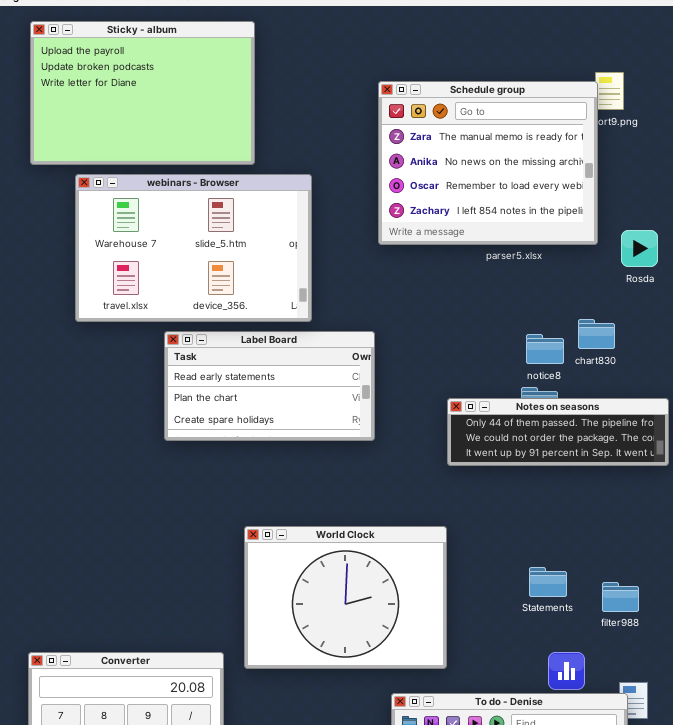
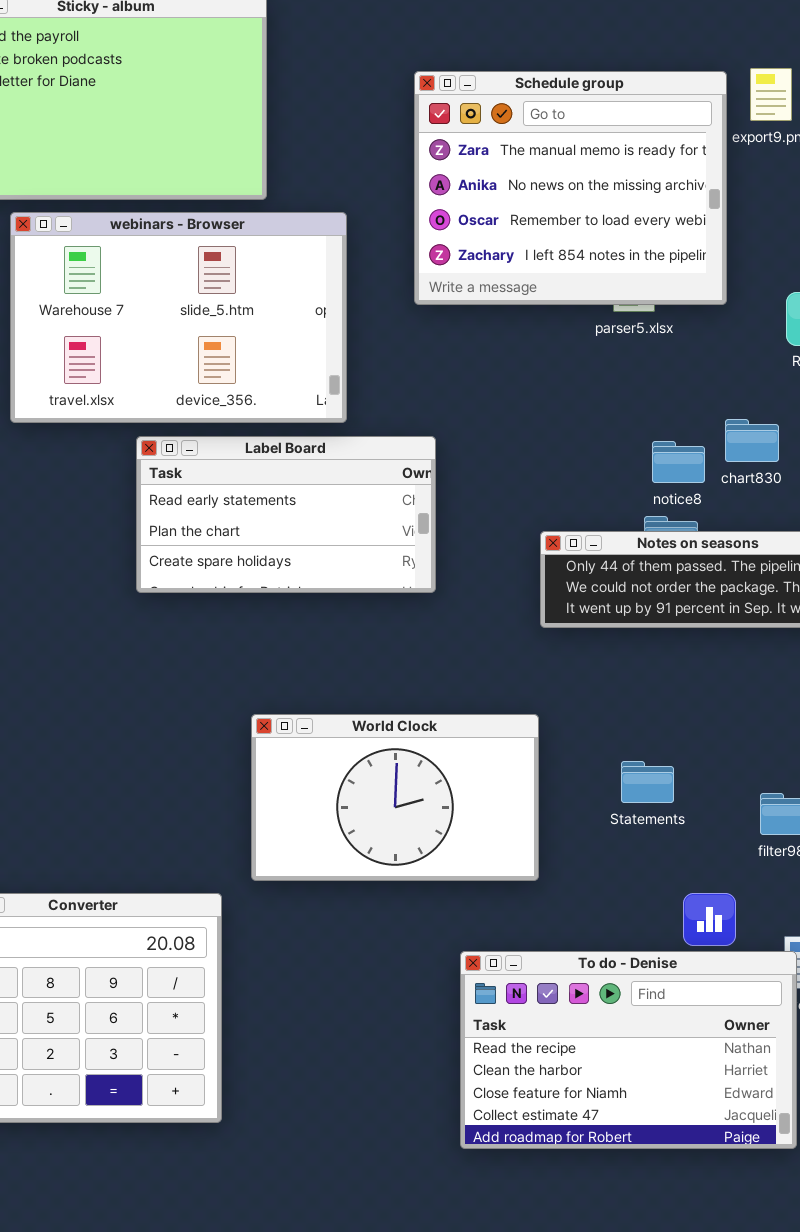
Schedule group: [378,81,598,245] -> [414,71,727,305], moved
World Clock: [244,526,447,669] -> [251,714,539,881], resized
Statements: [529,567,567,597] -> [621,761,674,803], moved

